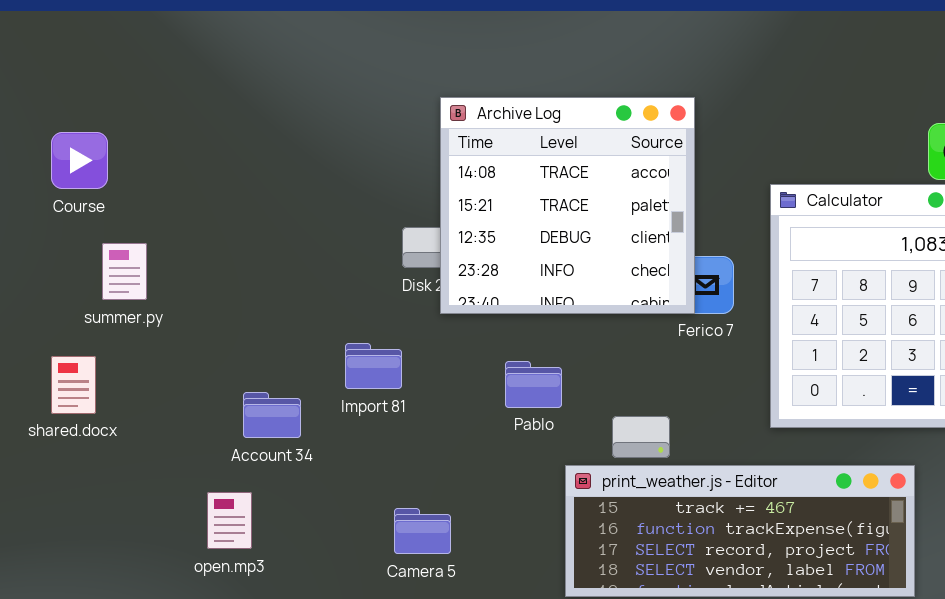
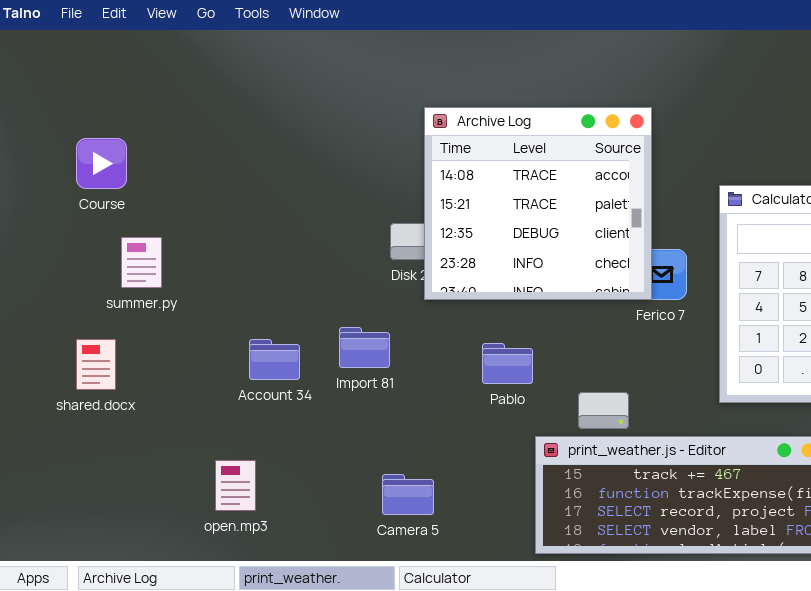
Account 34: [243,392,301,438] -> [249,339,300,380], moved

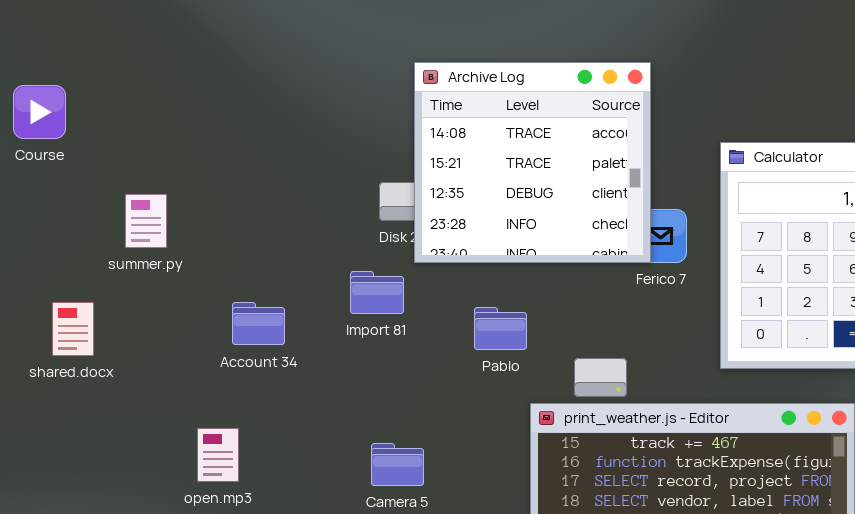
Course: [76,138,127,189] -> [13,85,66,139], moved
summer.py: [121,237,162,288] -> [125,194,167,248], moved
Import 81: [339,327,390,368] -> [350,271,404,314], moved

